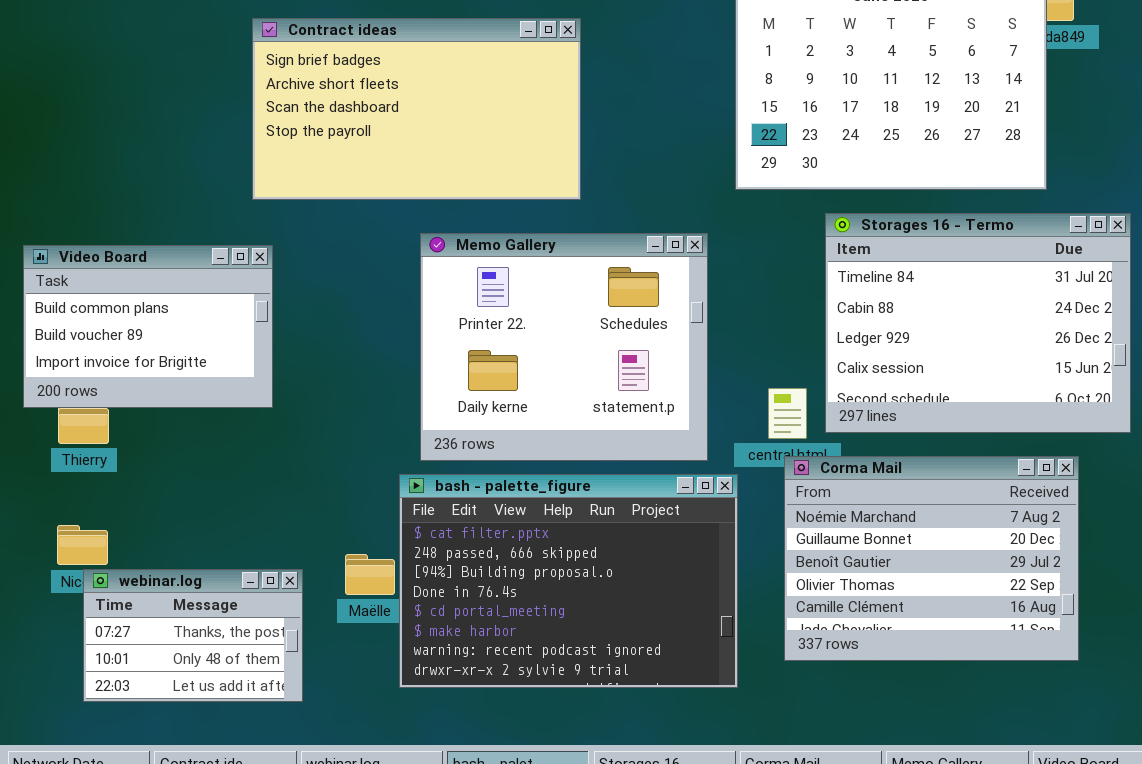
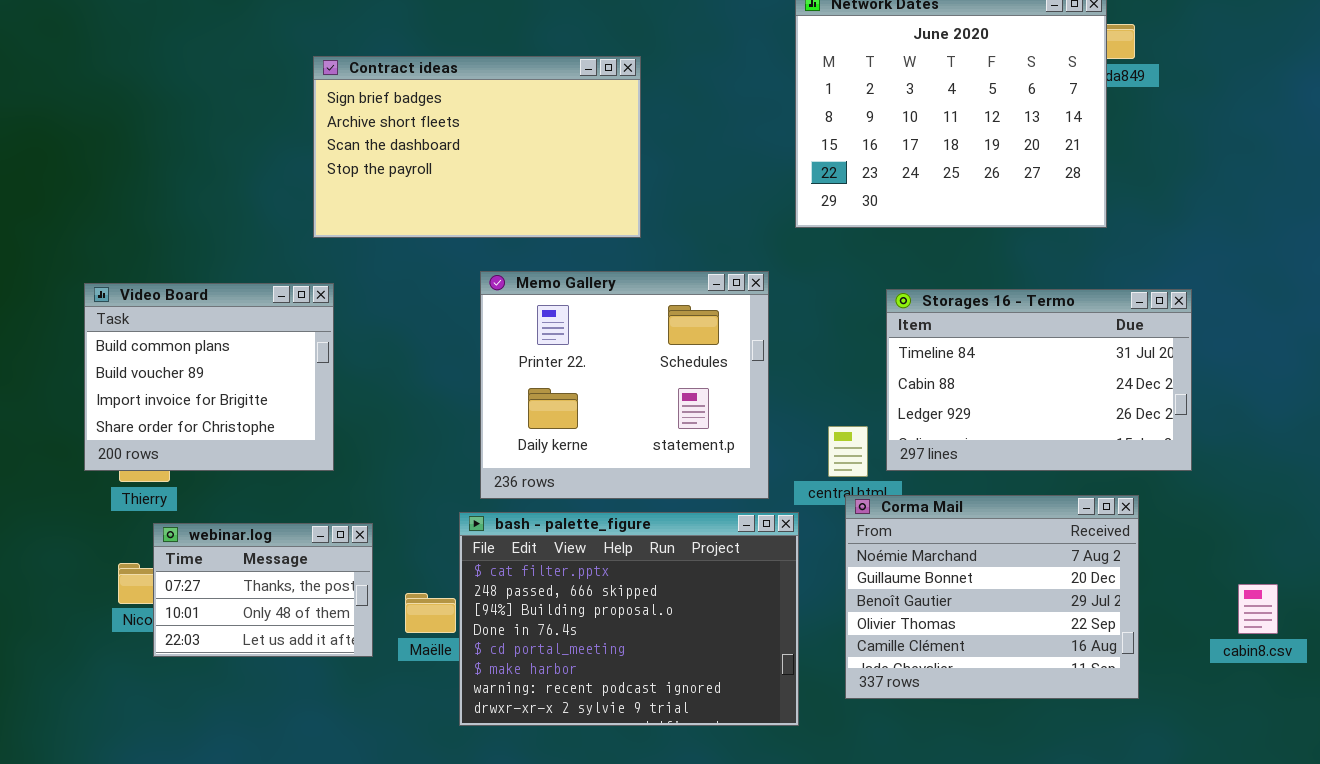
Storages 16 - Termo: [825,213,1131,433] -> [886,289,1192,471], resized
Video Board: [23,245,273,408] -> [84,283,334,471], resized
webinar.log: [83,569,303,702] -> [153,523,373,657], moved

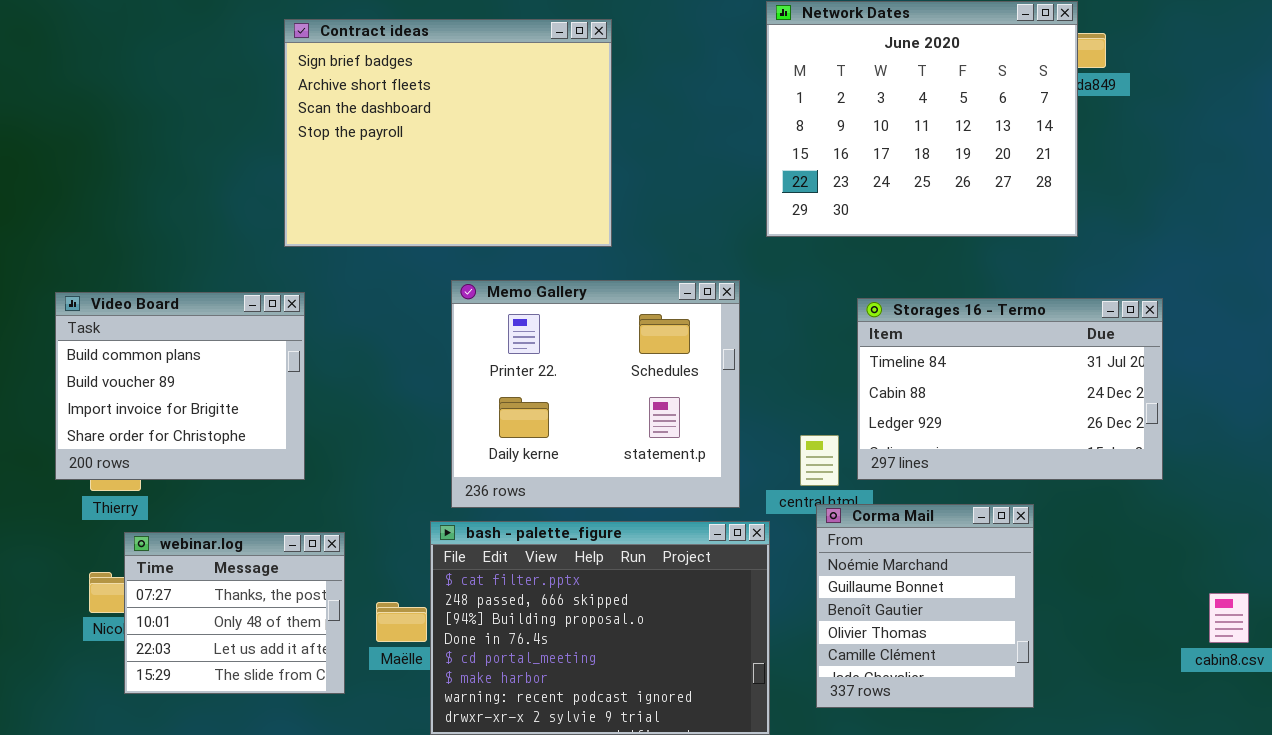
Contract ideas: [313,56,641,238] -> [284,19,612,247], resized
Corma Mail: [845,495,1139,699] -> [816,504,1034,708], resized
webinar.log: [153,523,373,657] -> [124,532,345,694], resized

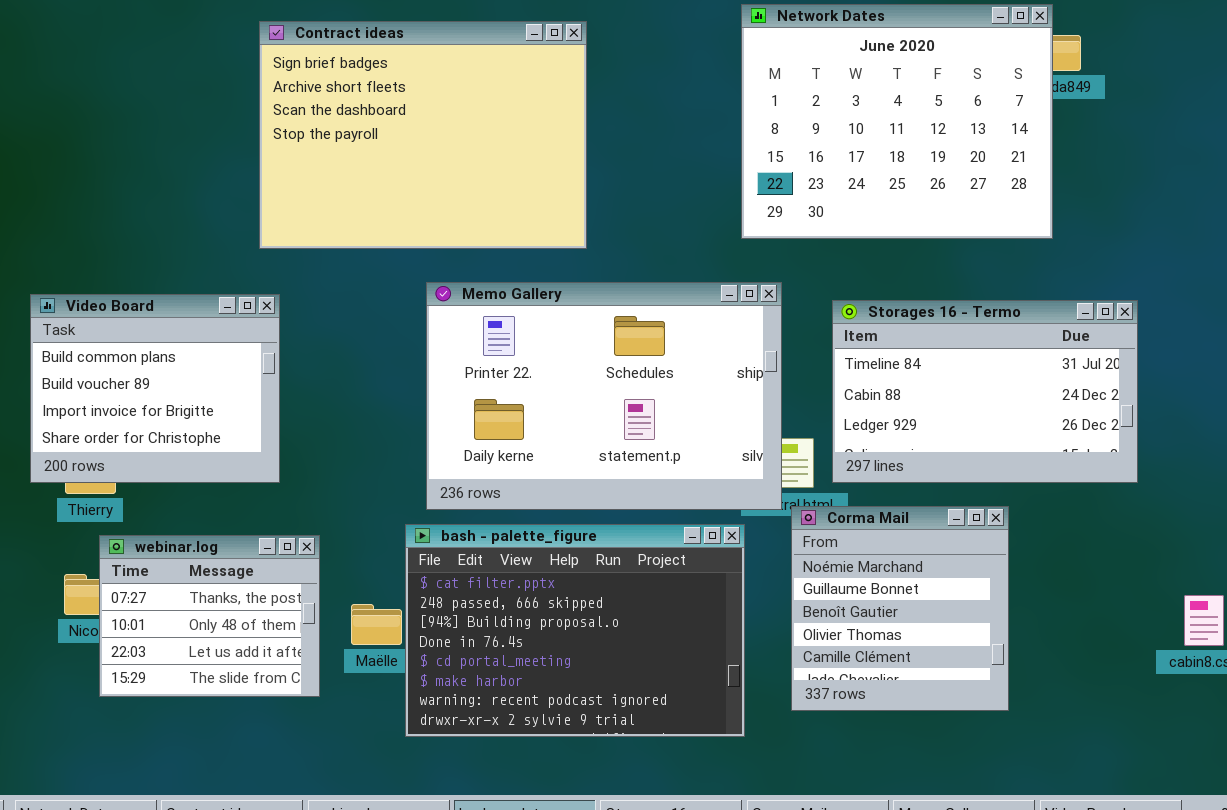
Memo Gallery: [451,280,740,508] -> [426,282,782,510], resized

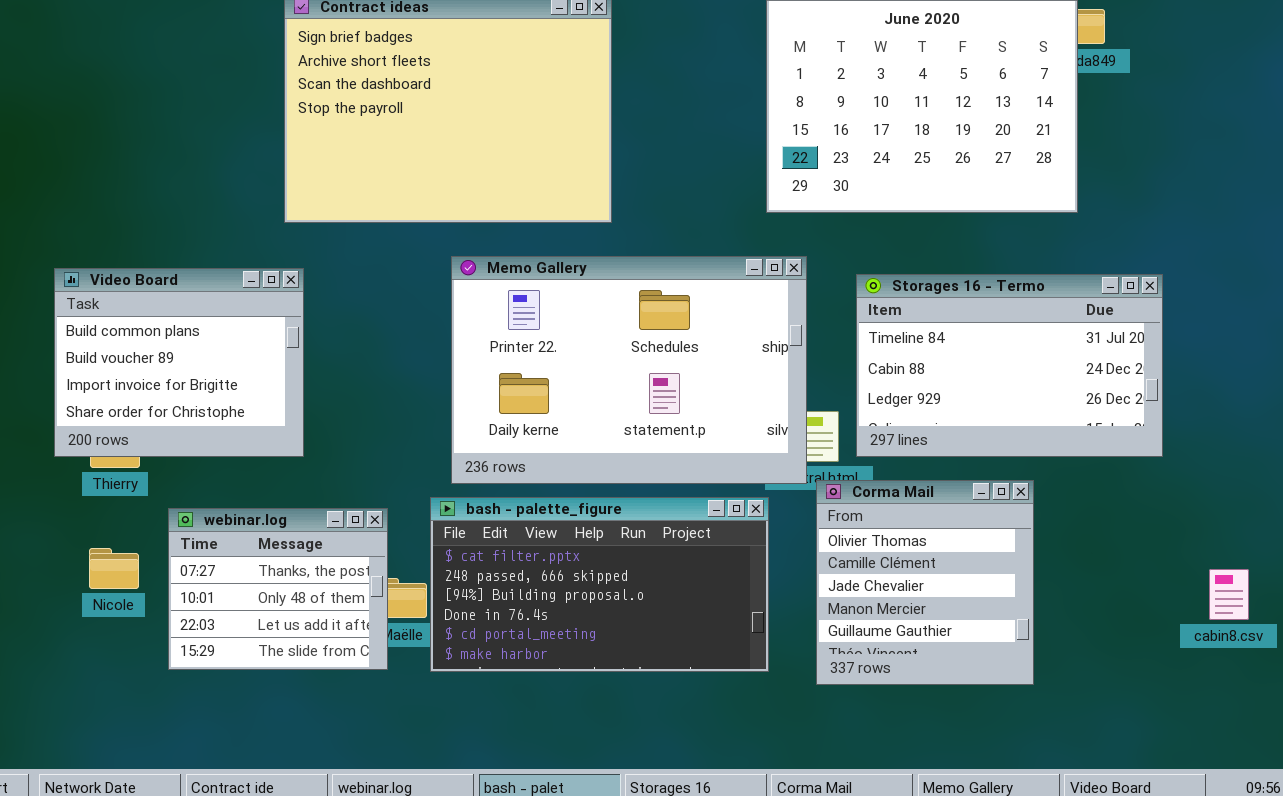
Corma Mail: [791,506,1009,711] -> [816,480,1034,685], scrolled down 3 rows
bash - palette_figure: [405,524,745,737] -> [430,497,769,672], resized
webinar.log: [99,535,320,697] -> [168,508,388,670], moved

